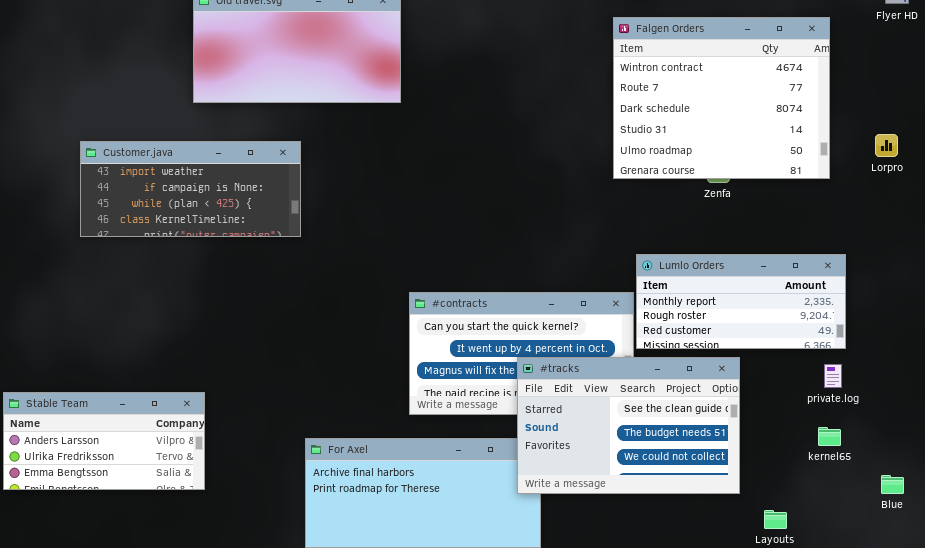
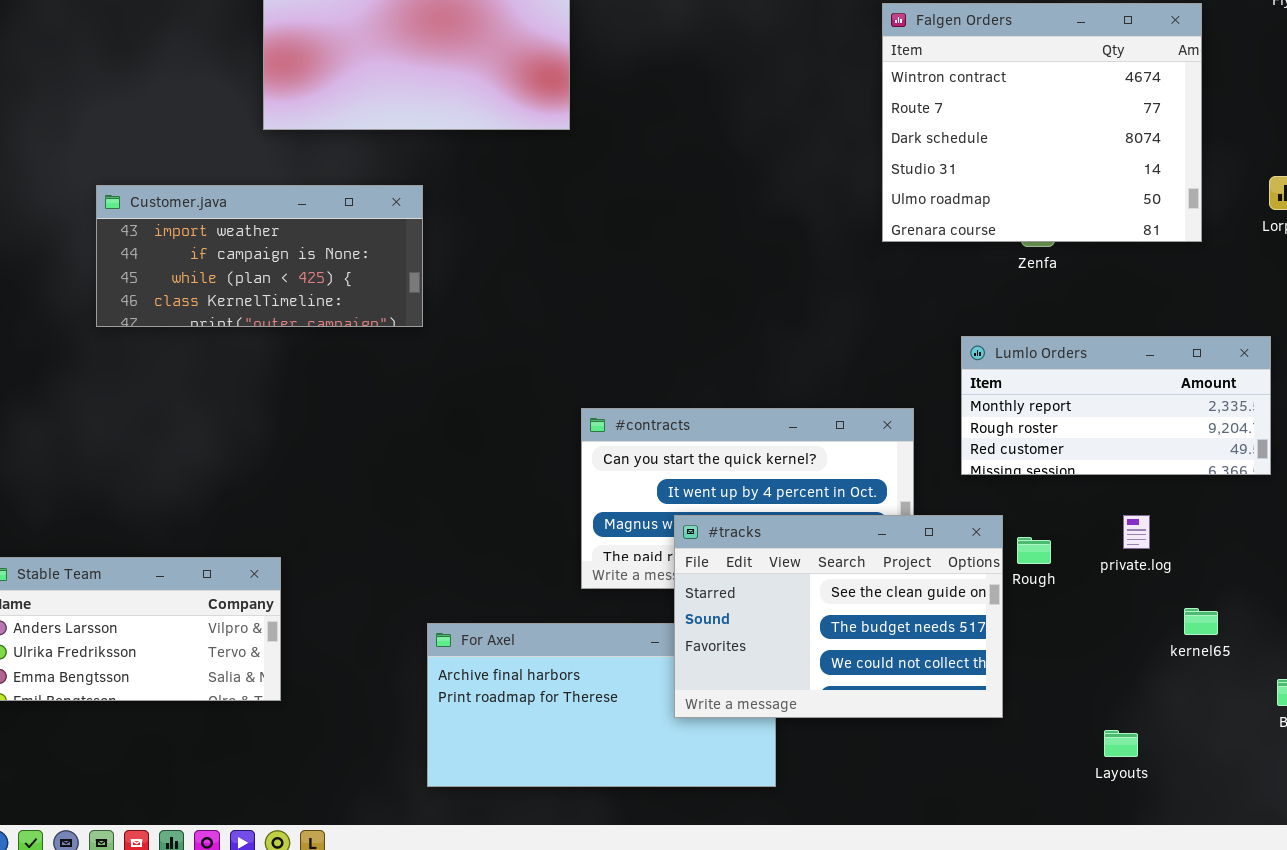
Lumlo Orders: [636,254,846,349] -> [961,336,1271,475], moved
#tracks: [517,357,740,494] -> [674,515,1003,718], moved
private.log: [824,364,842,388] -> [1123,515,1150,549], moved

